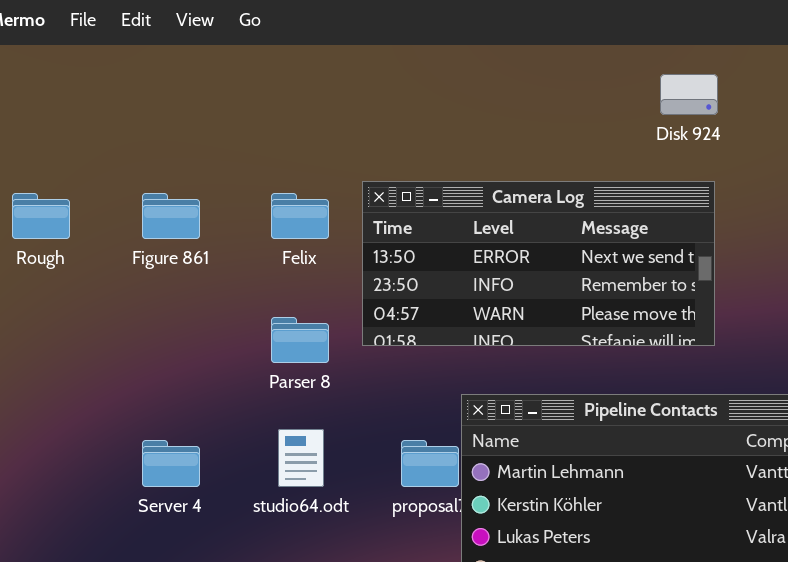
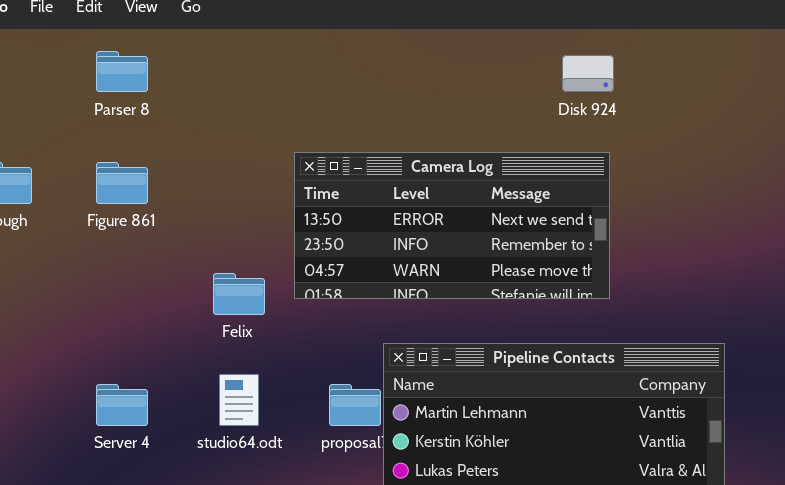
Felix: [271,193,329,239] -> [213,273,265,315], moved
Parser 8: [271,317,329,363] -> [96,51,148,92], moved

